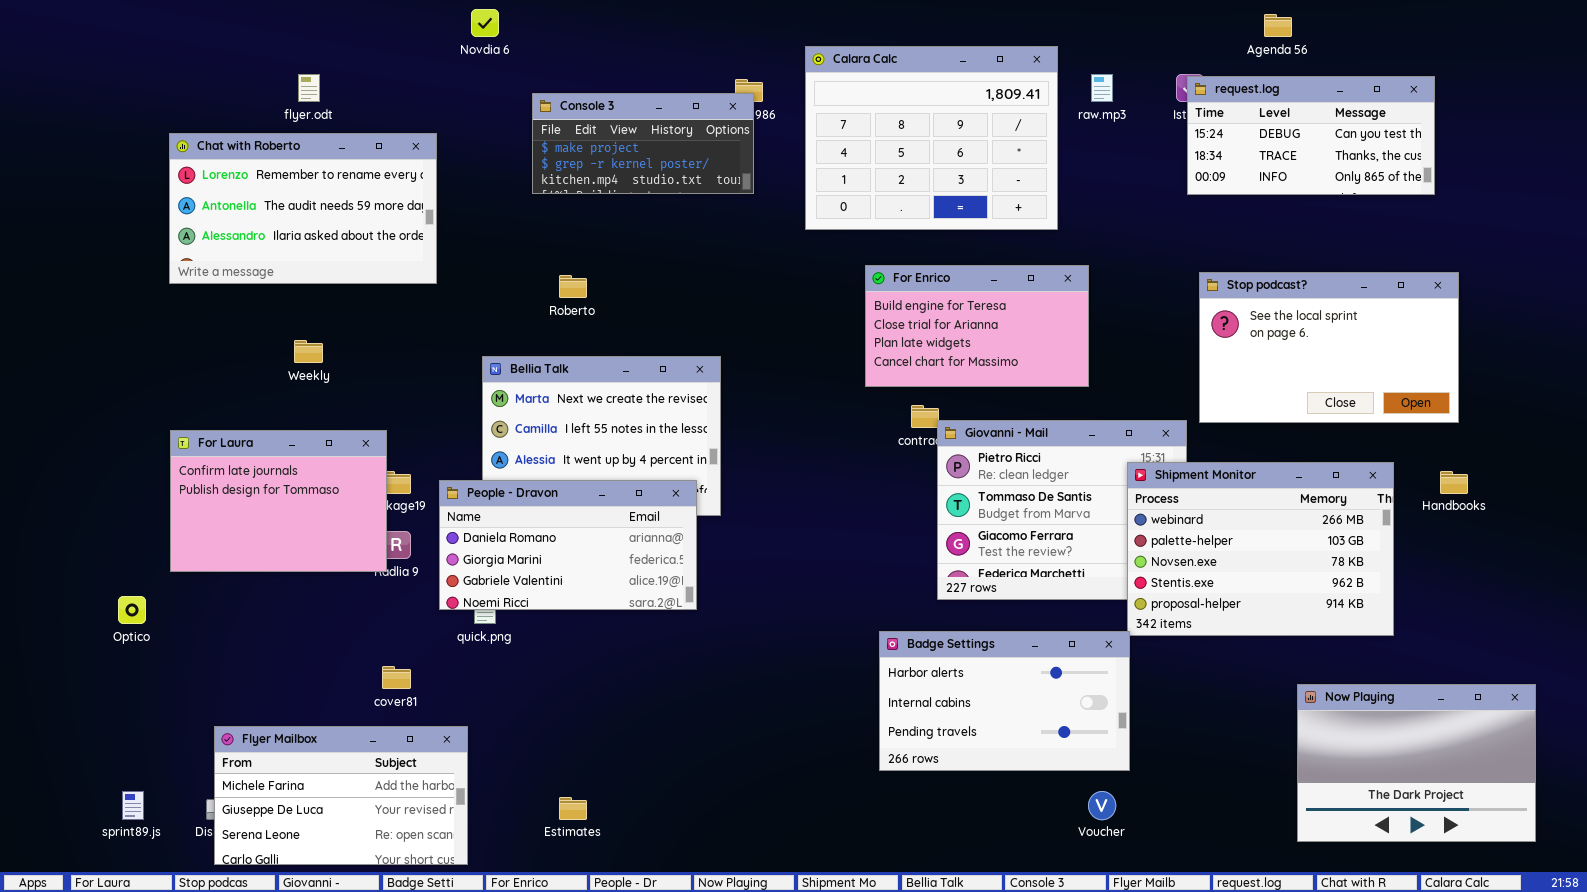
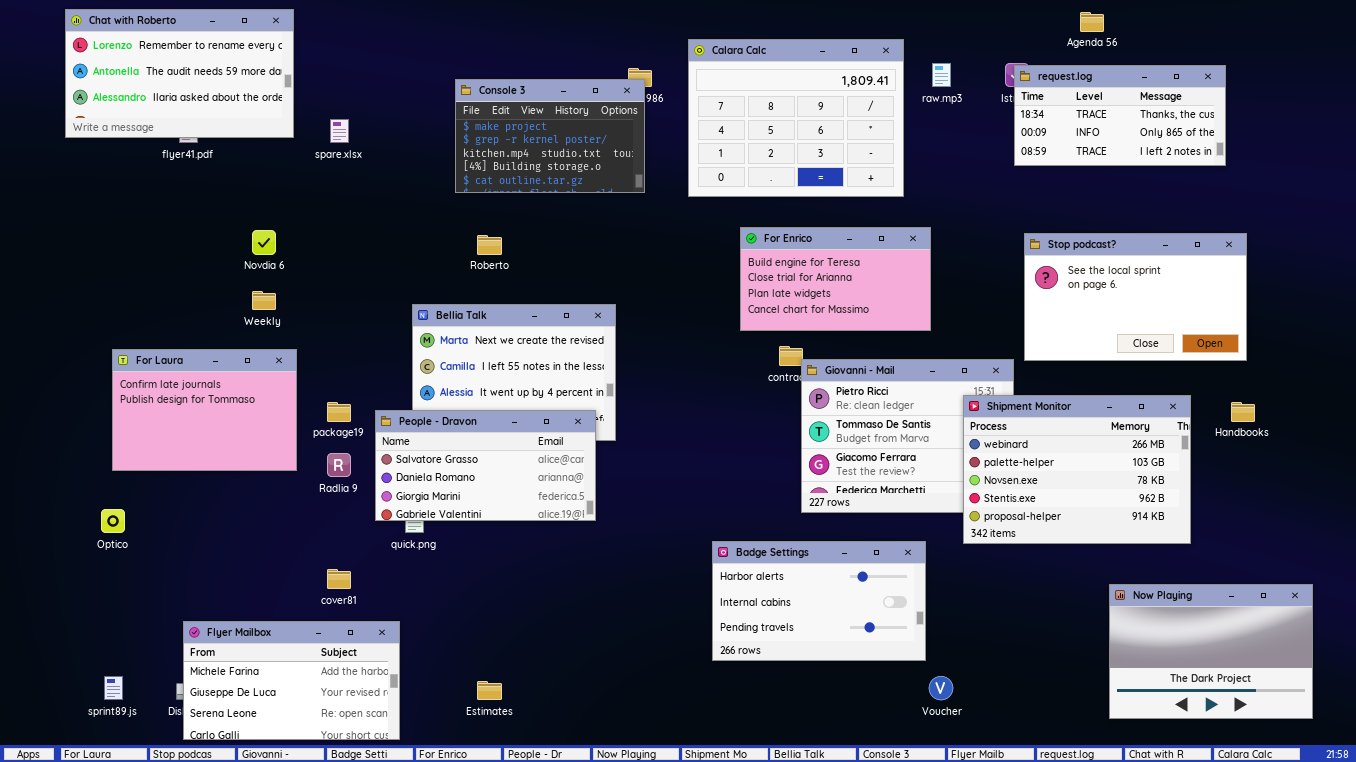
Novdia 6: [471,9,499,37] -> [252,230,276,255], moved
request.log: [1187,76,1435,195] -> [1014,65,1226,166], scrolled down 1 row
Console 3: [532,93,754,194] -> [455,79,645,193], resized
Chat with Roberto: [169,133,437,284] -> [65,9,294,138], moved
For Laura: [170,430,387,572] -> [112,349,297,471], moved
People - Dravon: [439,480,697,610] -> [375,410,596,521], scrolled up 1 row
Badge Settings: [879,631,1130,771] -> [712,541,926,661], moved

